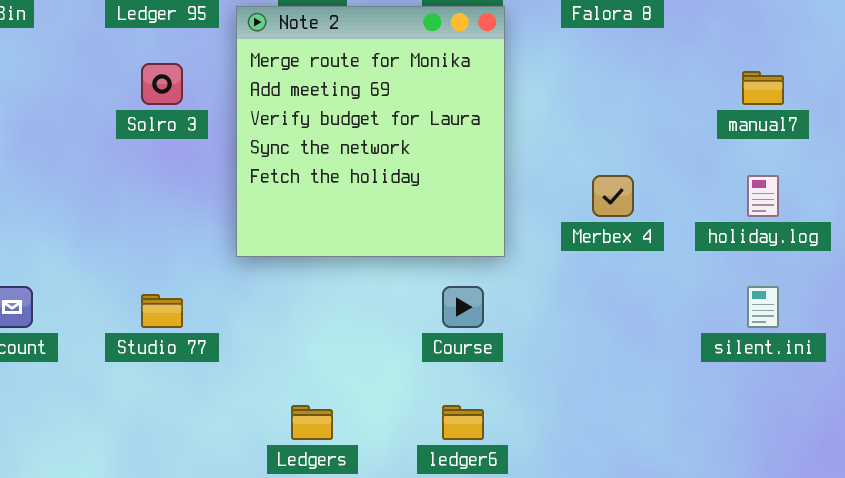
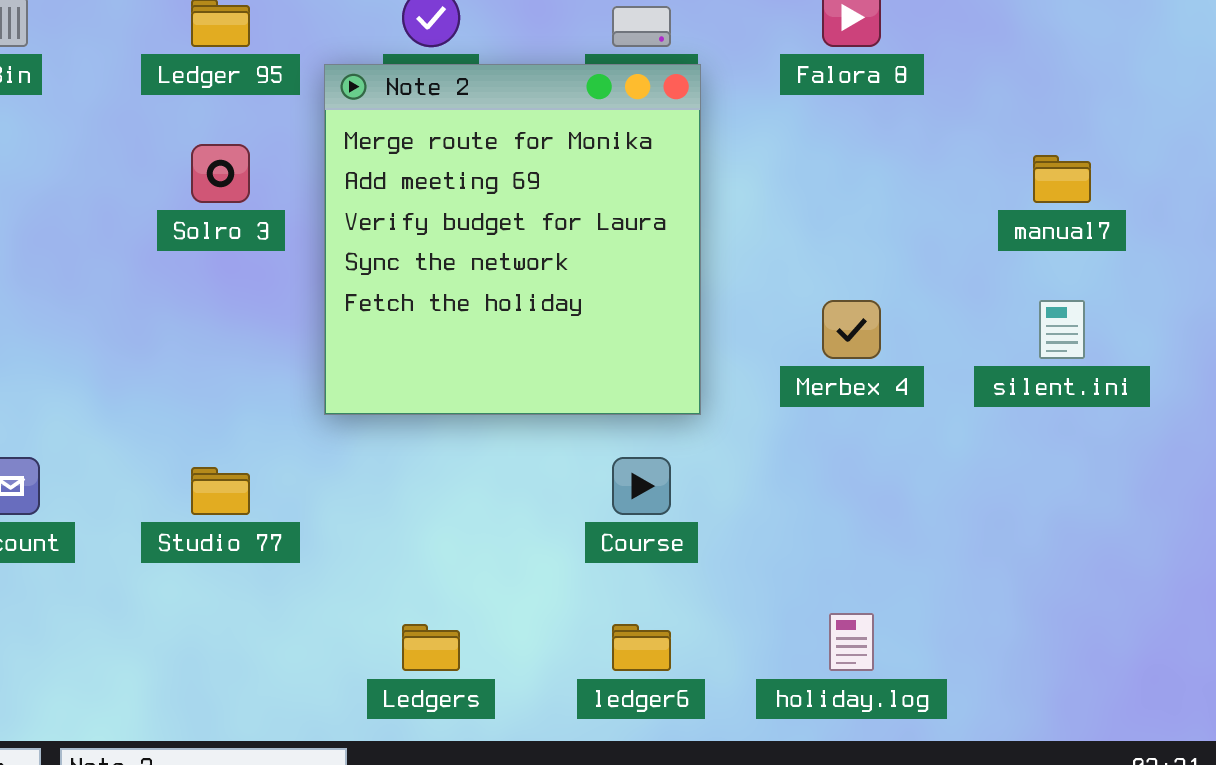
holiday.log: [747,175,779,217] -> [829,613,874,671], moved
silent.ini: [747,286,779,328] -> [1039,300,1085,359], moved

